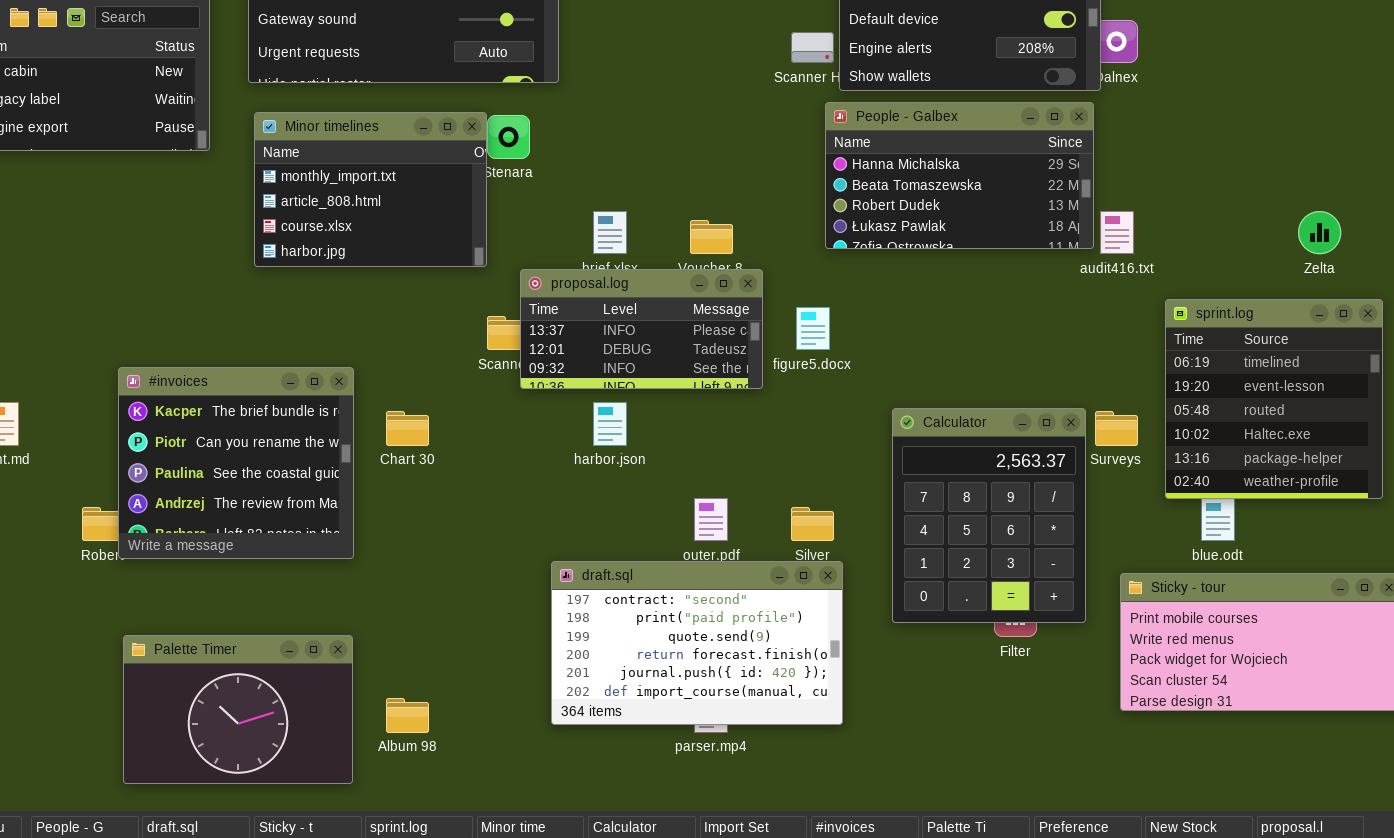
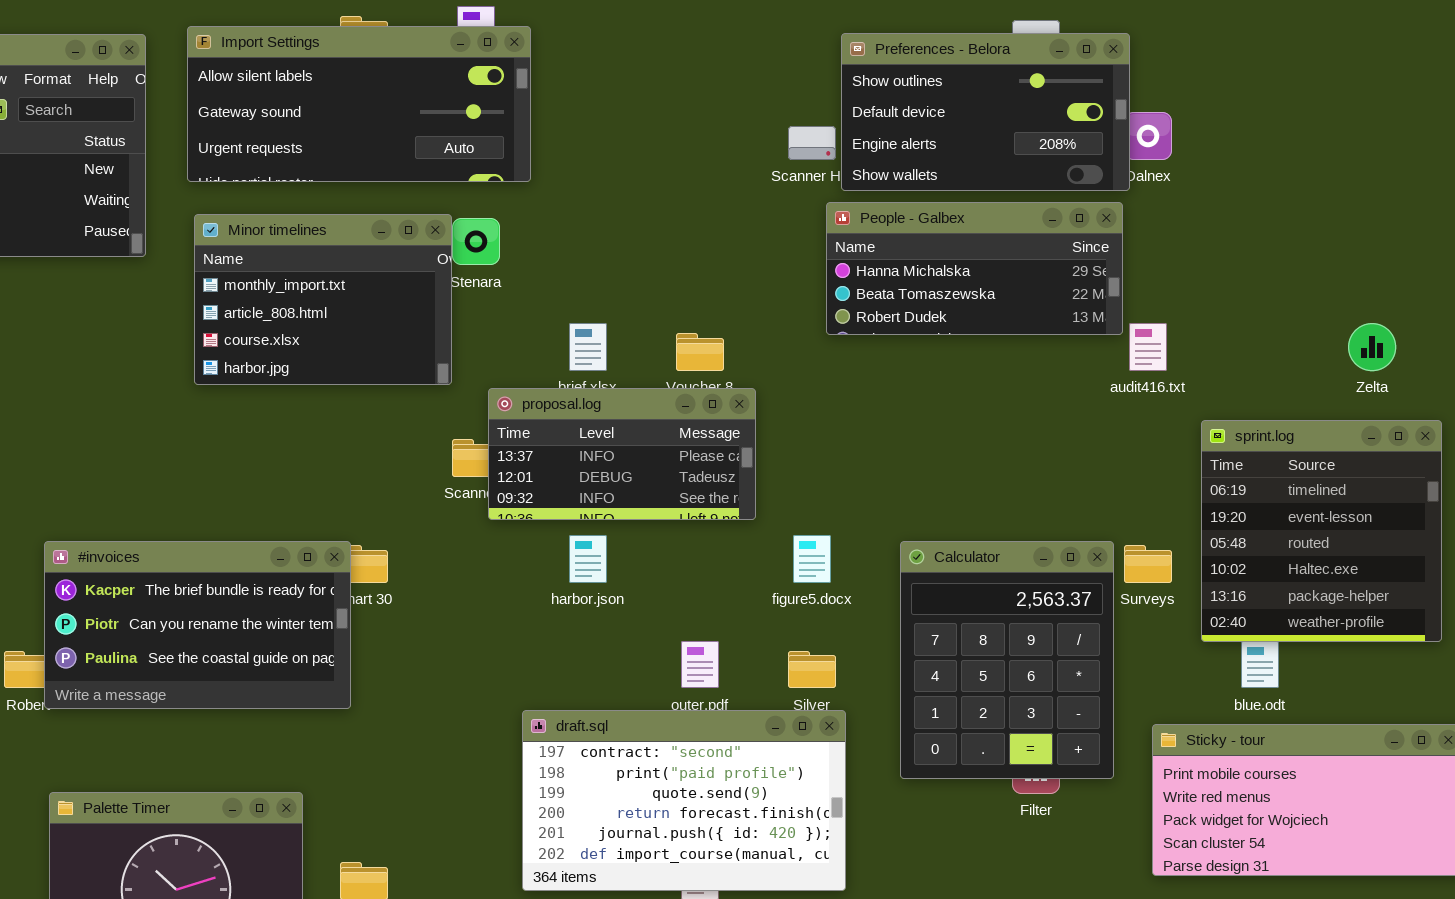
People - Galbex: [825,102,1094,249] -> [826,202,1123,335], resized
figure5.docx: [796,307,830,350] -> [793,535,831,583], moved
#invoices: [118,367,354,559] -> [44,541,351,709], resized

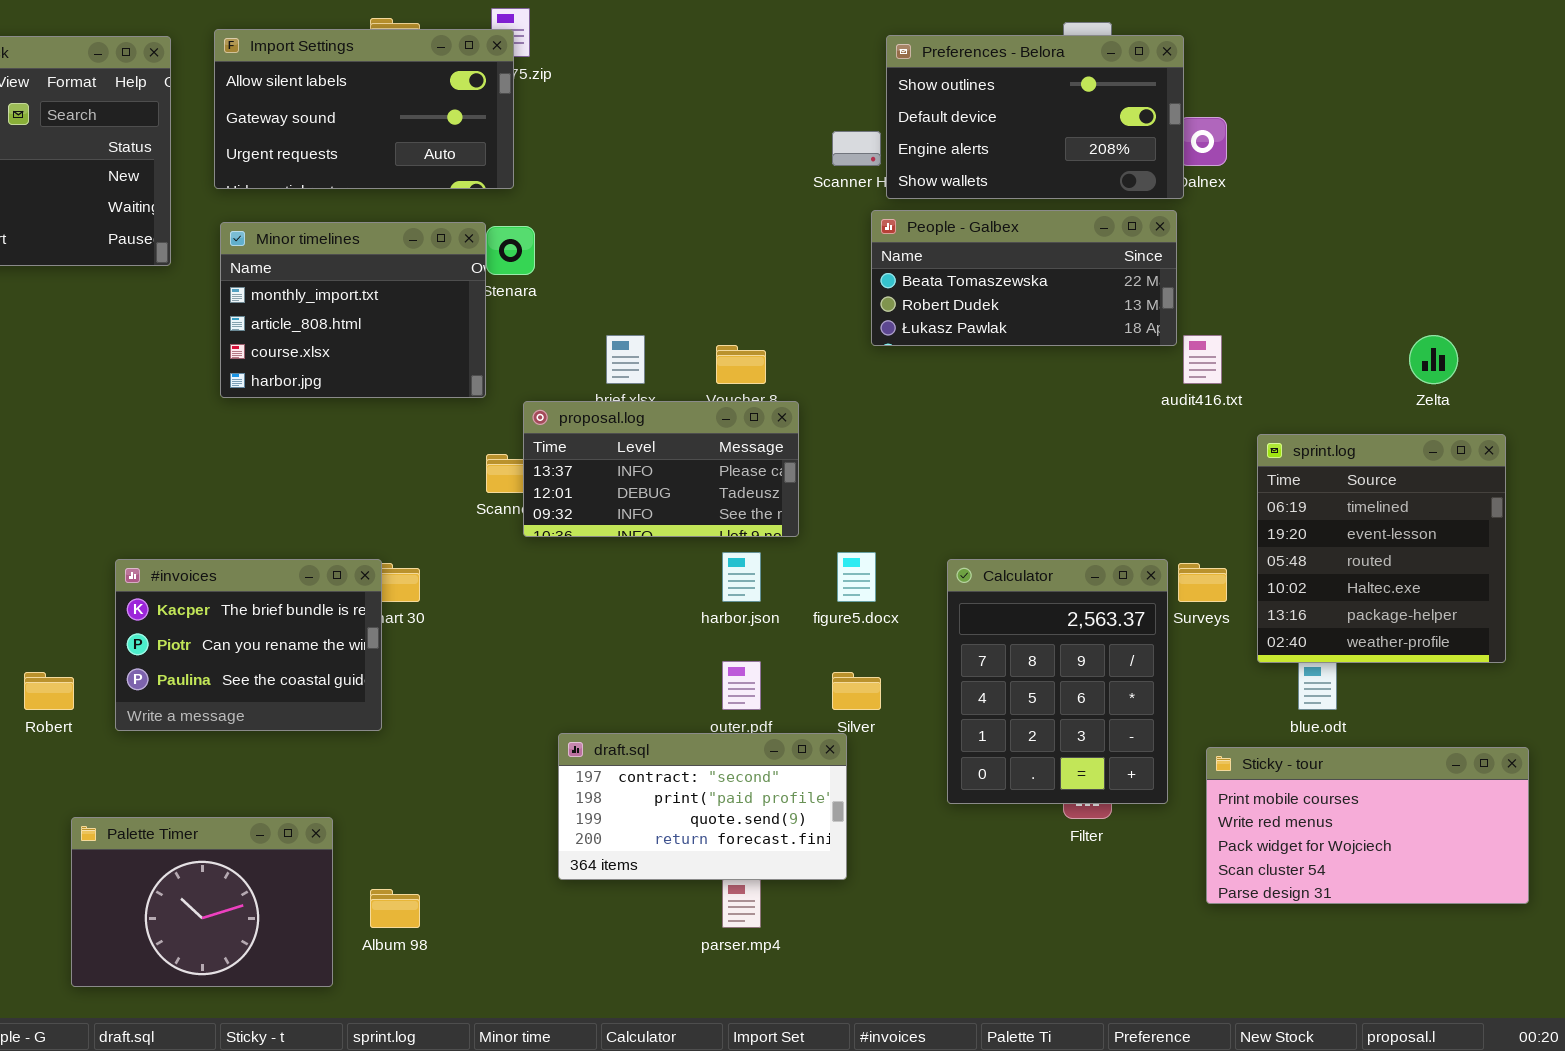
Import Settings: [187,26,531,182] -> [214,29,514,189], resized
People - Galbex: [826,202,1123,335] -> [871,210,1177,346], scrolled down 1 row
harbor.json: [569,535,607,583] -> [722,552,761,602], moved
#invoices: [44,541,351,709] -> [115,559,382,731], resized
draft.sql: [522,710,846,891] -> [558,733,847,880], resized

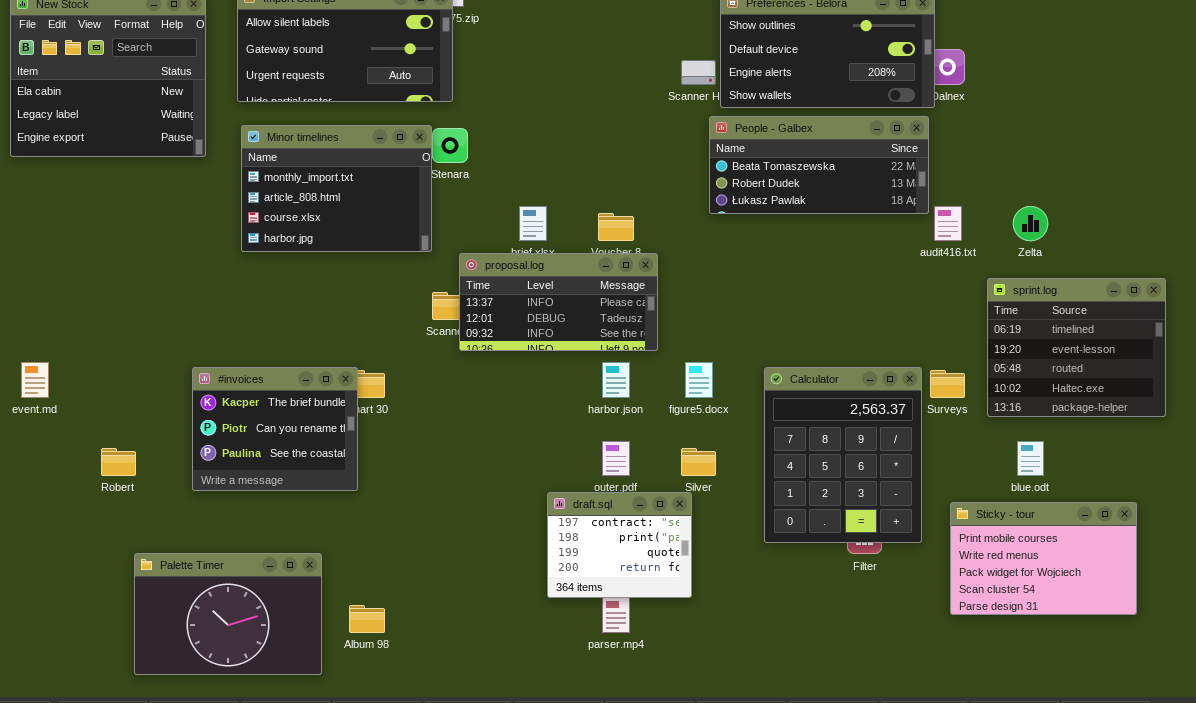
Zelta: [1409,335,1458,384] -> [1013,206,1048,241], moved
sprint.log: [1257,434,1506,663] -> [987,278,1166,417], resized
#invoices: [115,559,382,731] -> [192,367,358,491], resized
draft.sql: [558,733,847,880] -> [547,492,692,598], resized
Sticky - tour: [1206,747,1529,904] -> [950,502,1137,615], resized

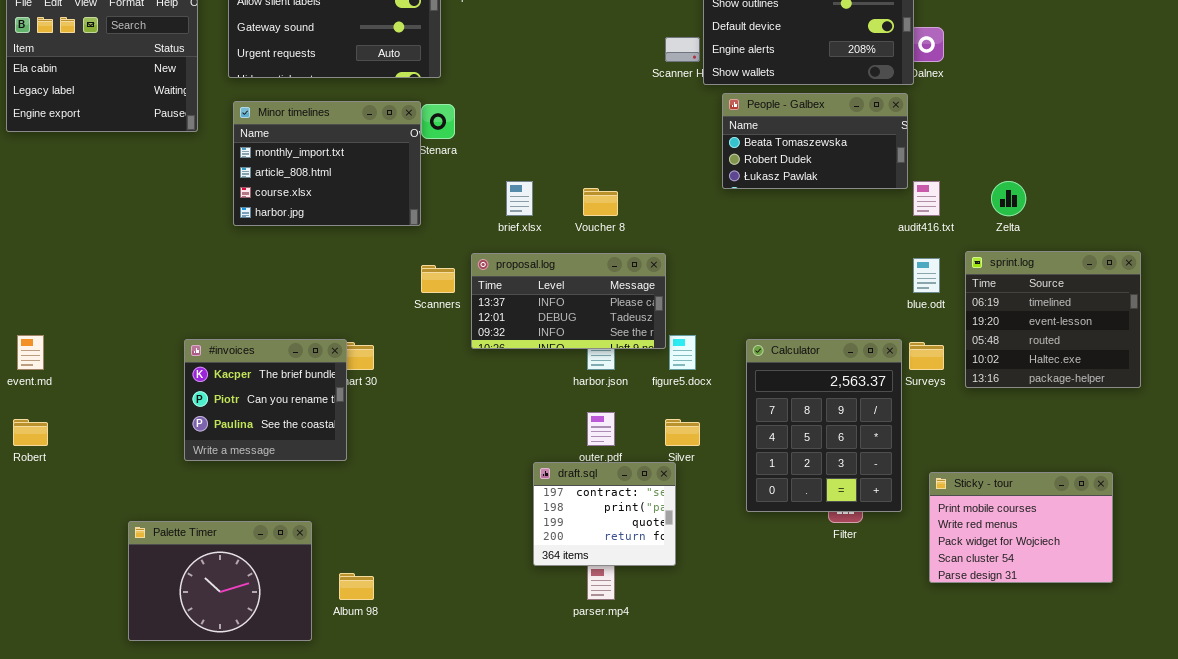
People - Galbex: [709,116,929,214] -> [722,93,908,189], resized
proposal.log: [459,253,658,351] -> [471,253,666,349], moved
blue.odt: [1017,441,1044,476] -> [913,258,940,293], moved
Robert: [101,448,136,476] -> [13,419,48,446], moved

